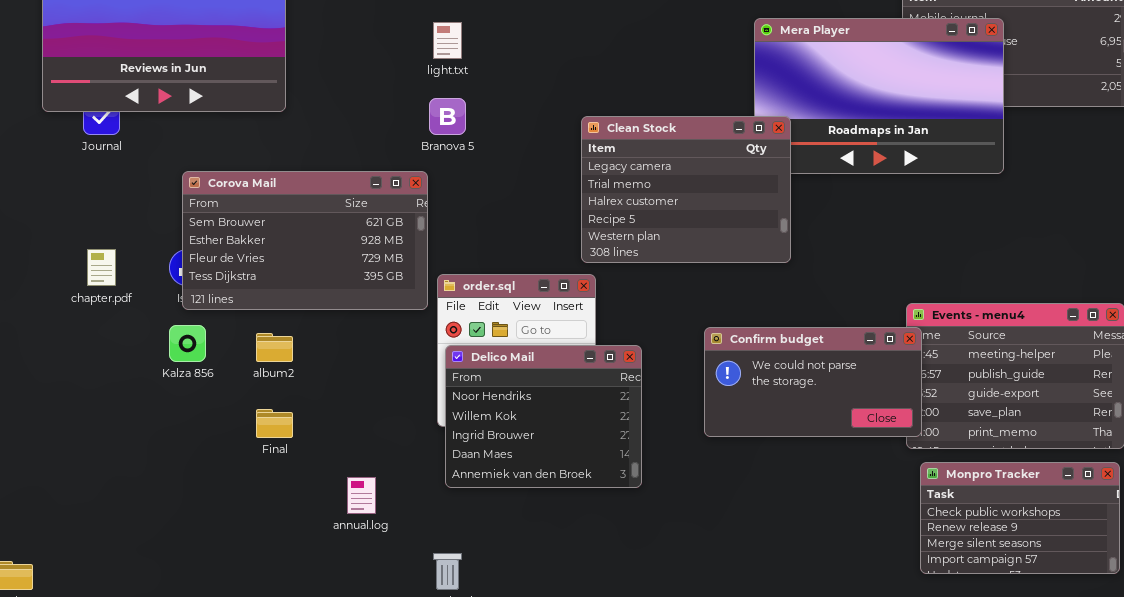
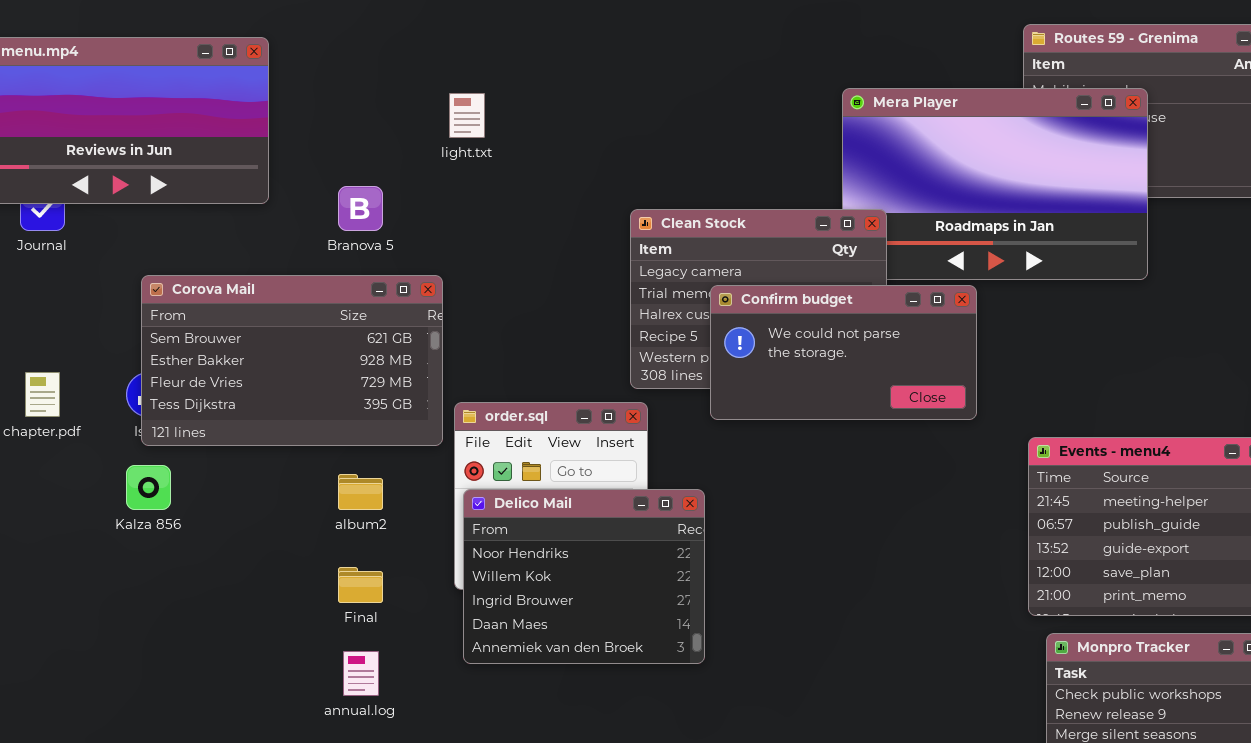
Branova 5: [429,98,466,135] -> [338,186,383,231], moved
Confirm budget: [704,327,922,437] -> [710,285,977,420], moved
album2: [256,333,293,362] -> [338,474,383,510], moved
Final: [256,409,293,438] -> [338,567,383,603], moved

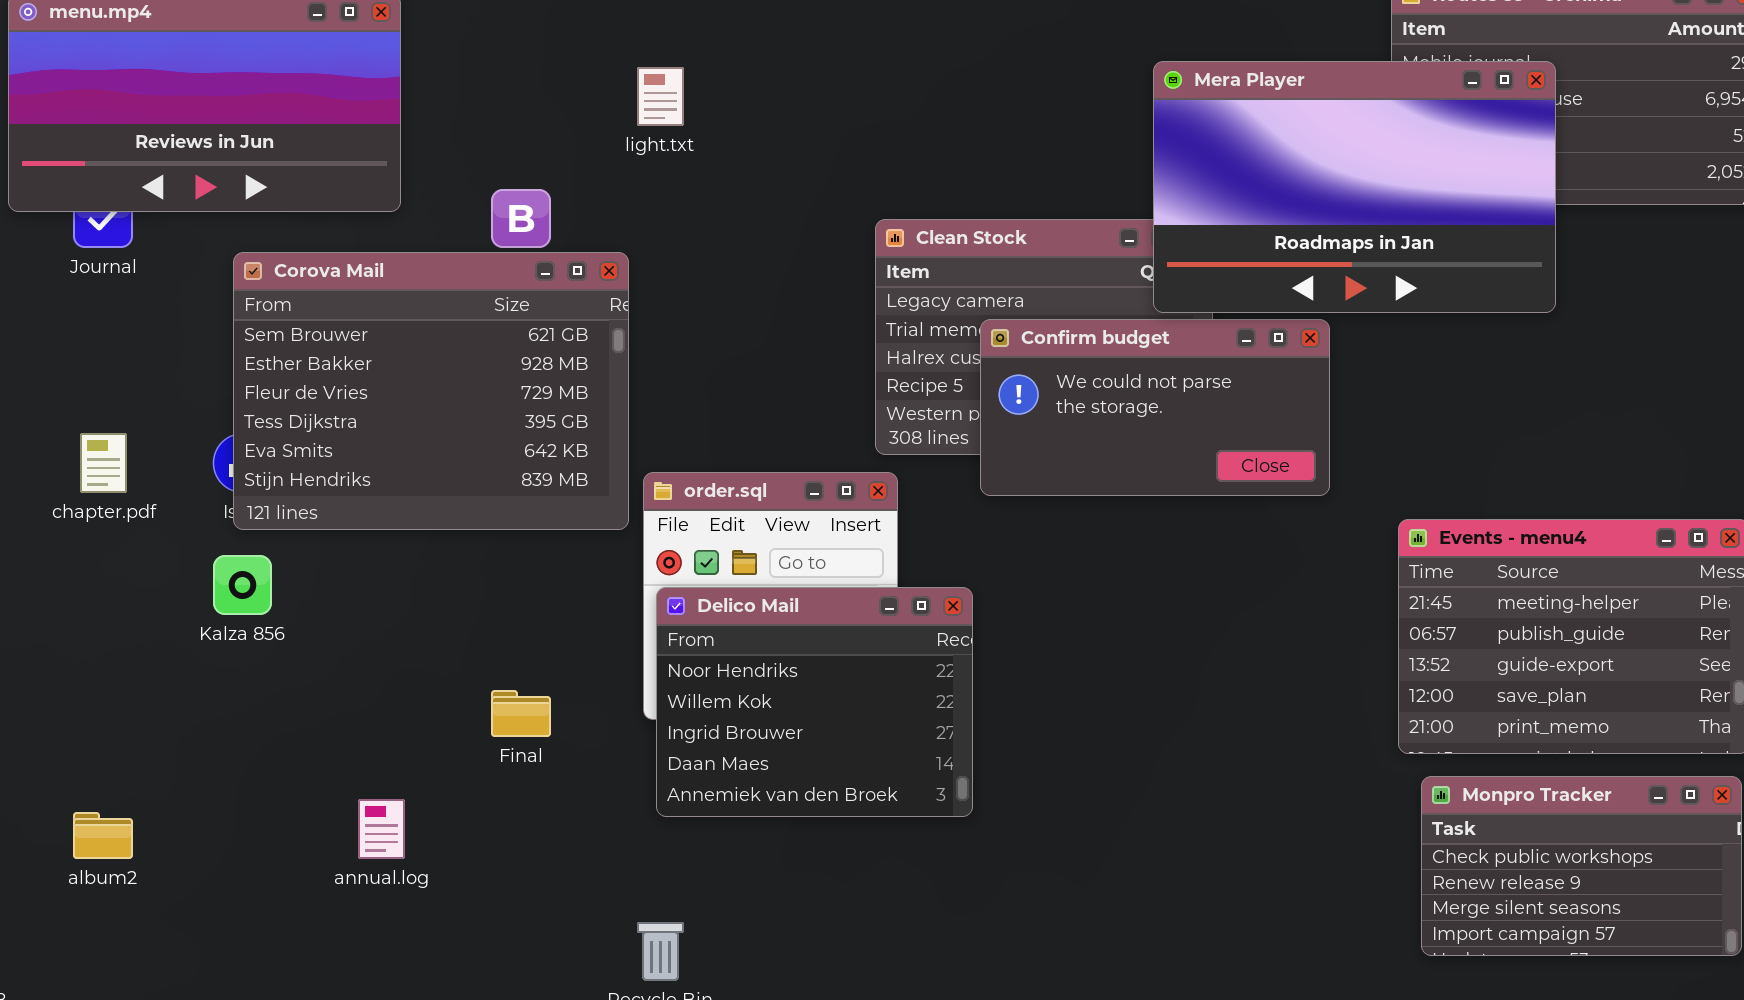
Mera Player: [842,88,1148,280] -> [1153,61,1556,313], raised
Corova Mail: [141,275,443,446] -> [233,252,629,530], resized
album2: [338,474,383,510] -> [73,812,133,859], moved
annual.log: [343,651,379,696] -> [358,799,405,859], moved

